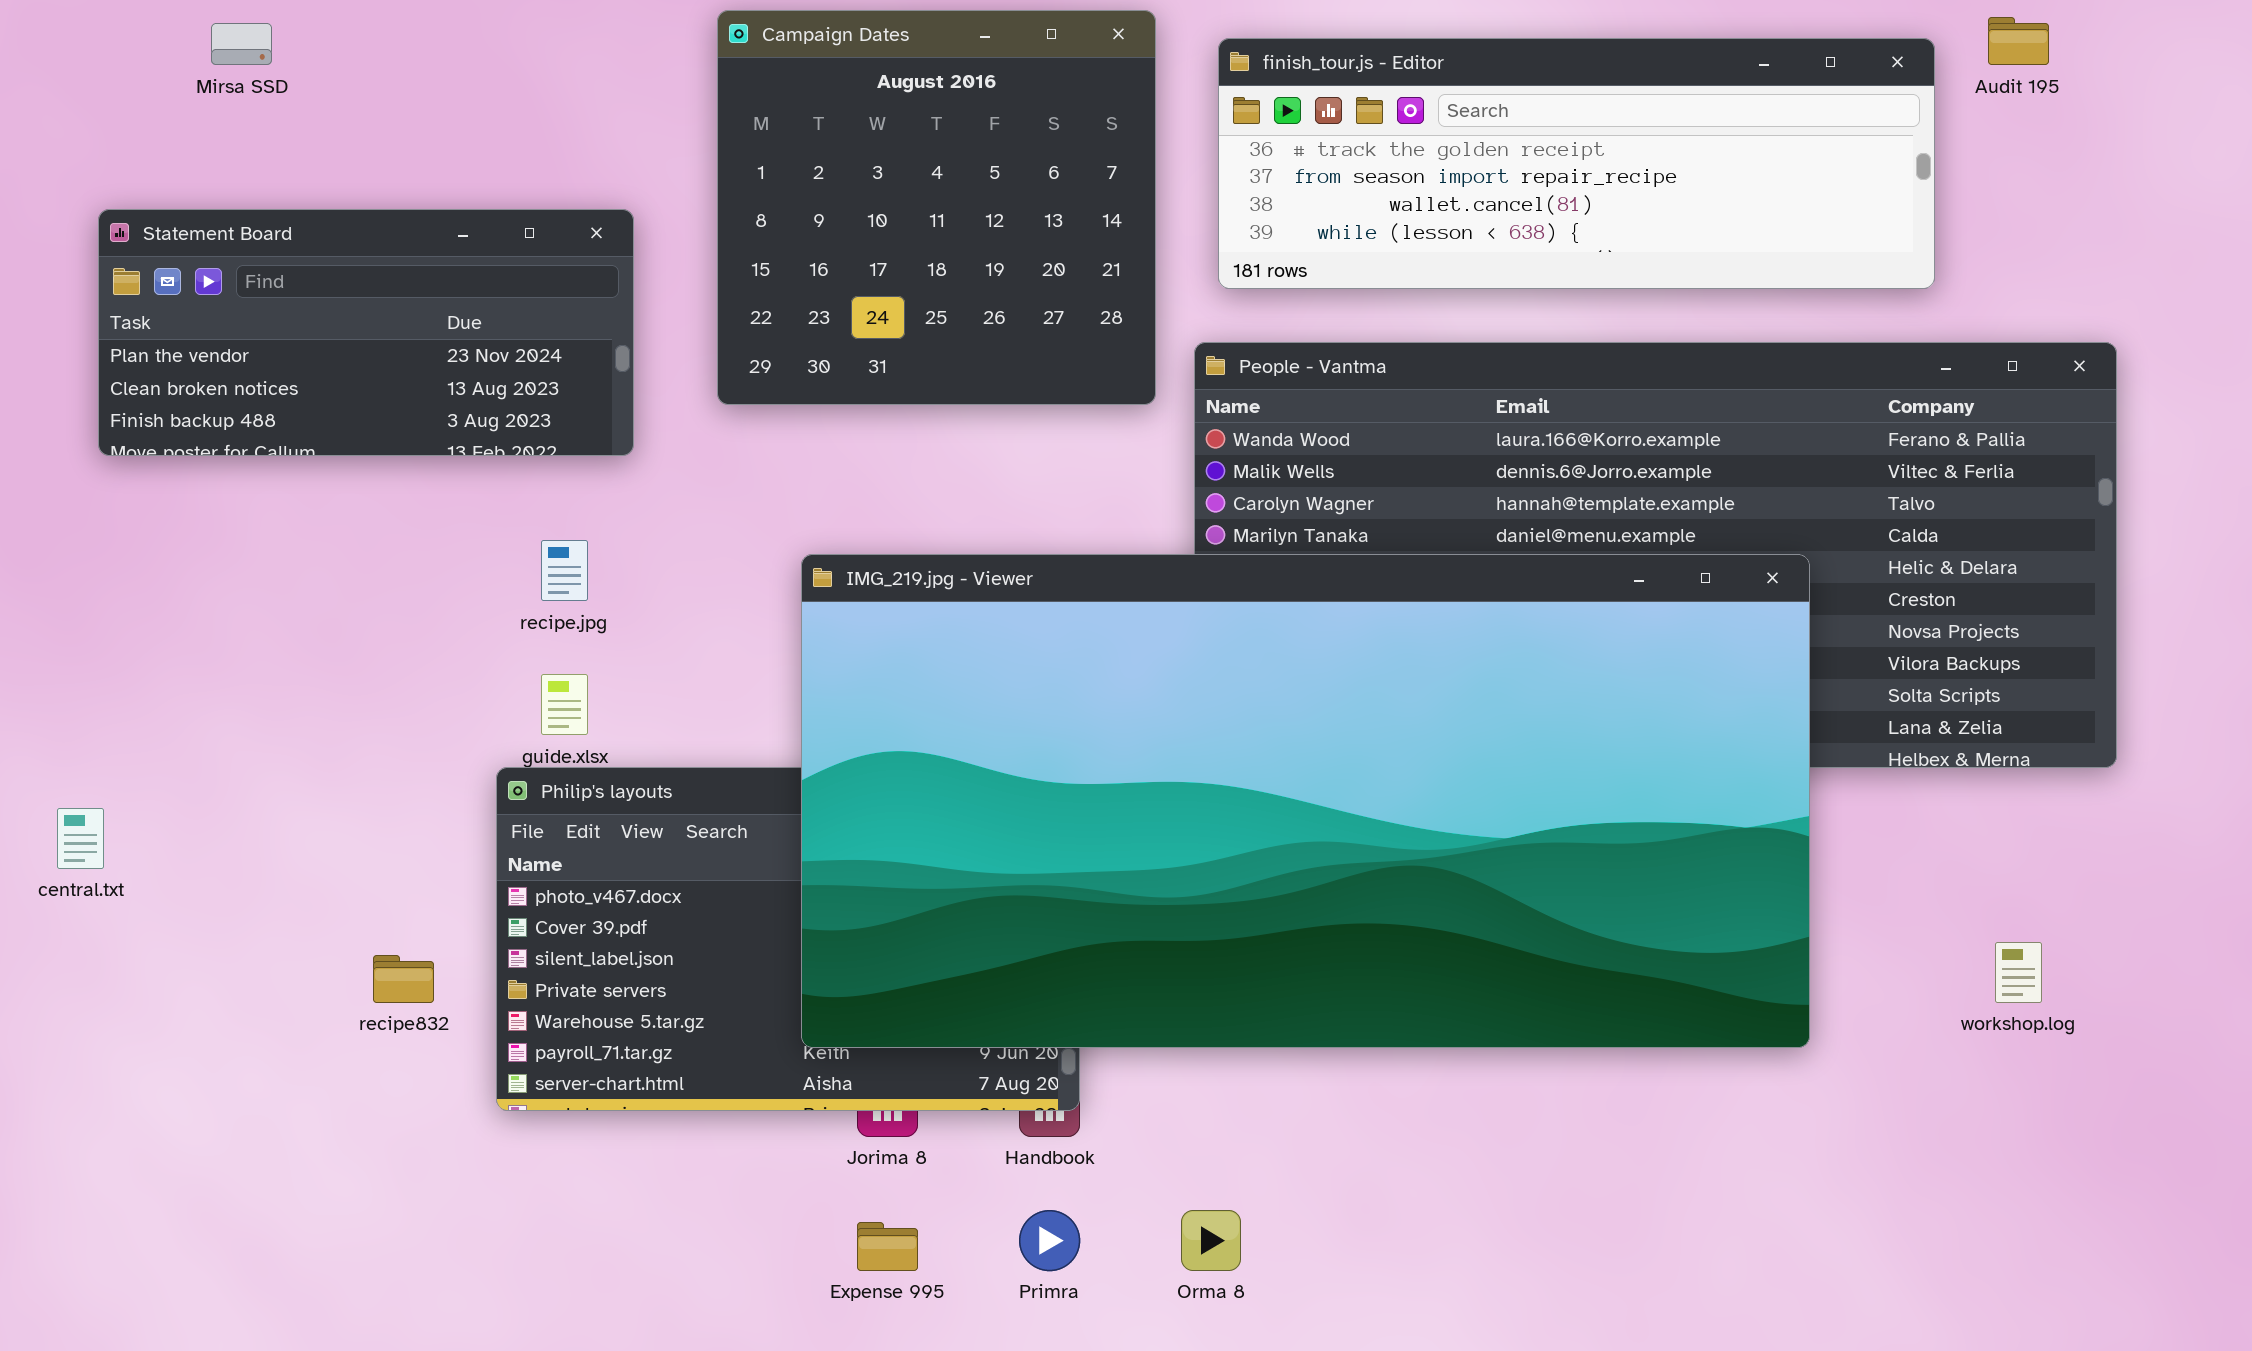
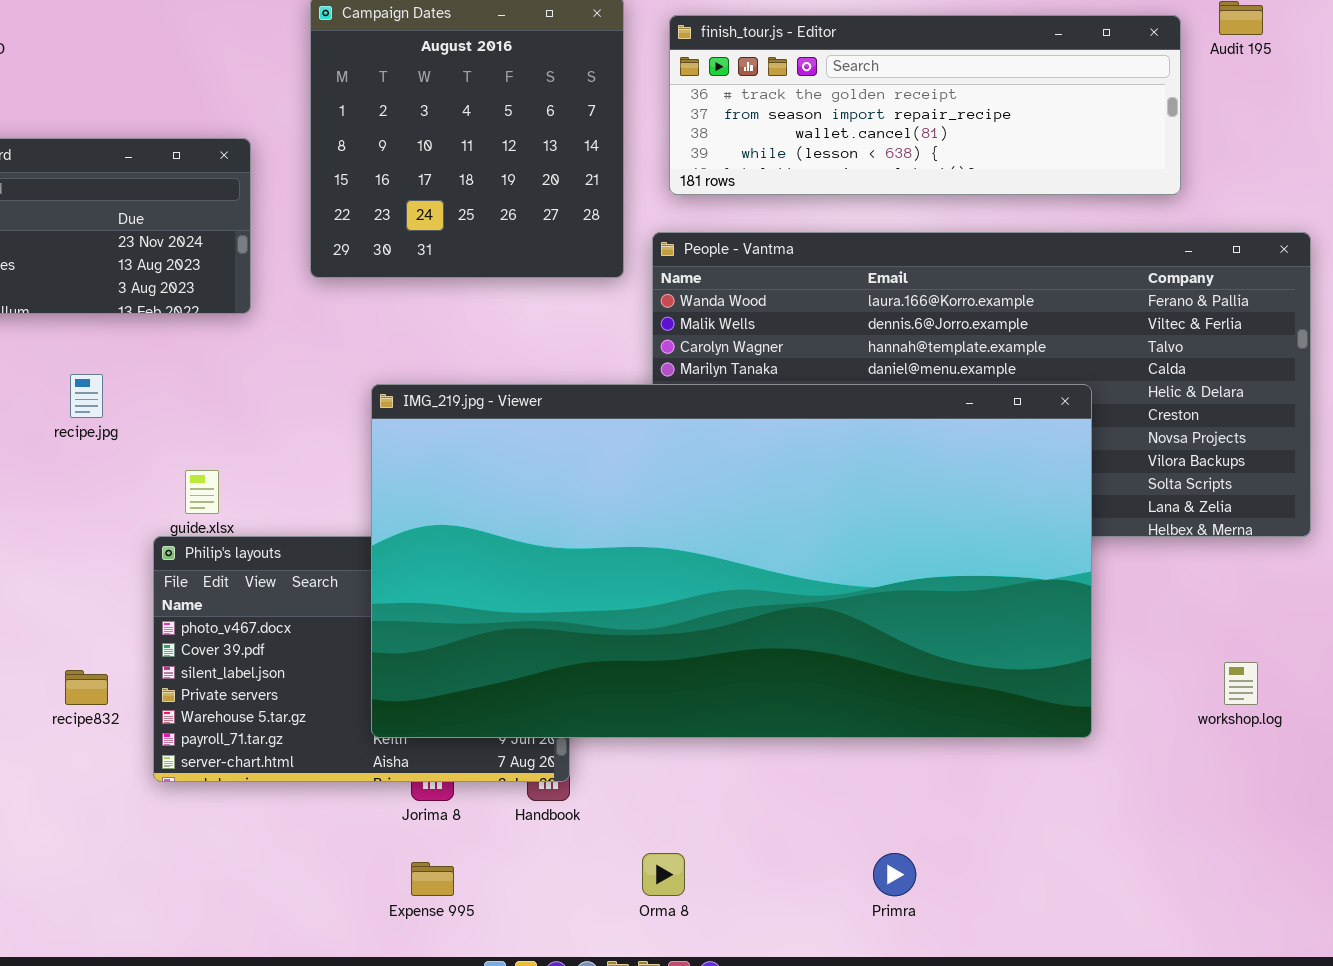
recipe.jpg: [541,540,588,601] -> [70,374,103,418], moved
Primra: [1019,1210,1080,1271] -> [873,853,916,896], moved

